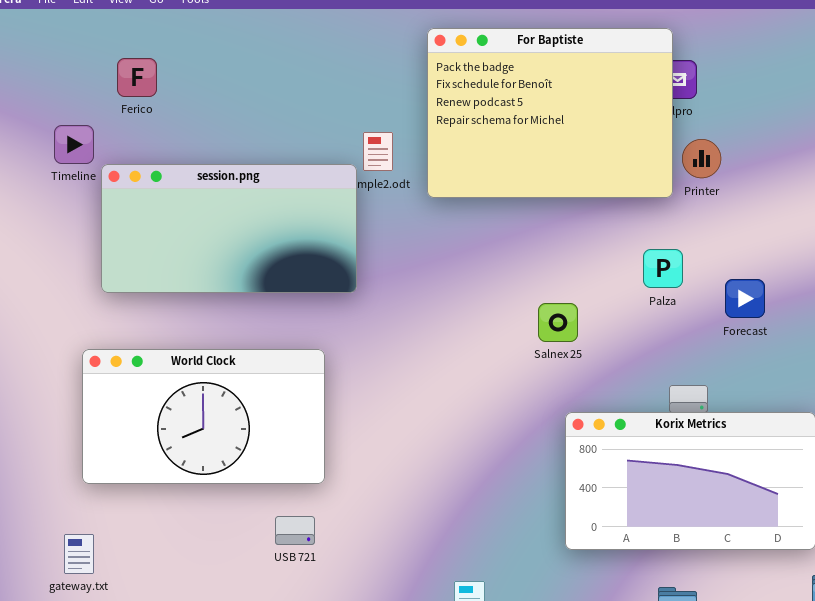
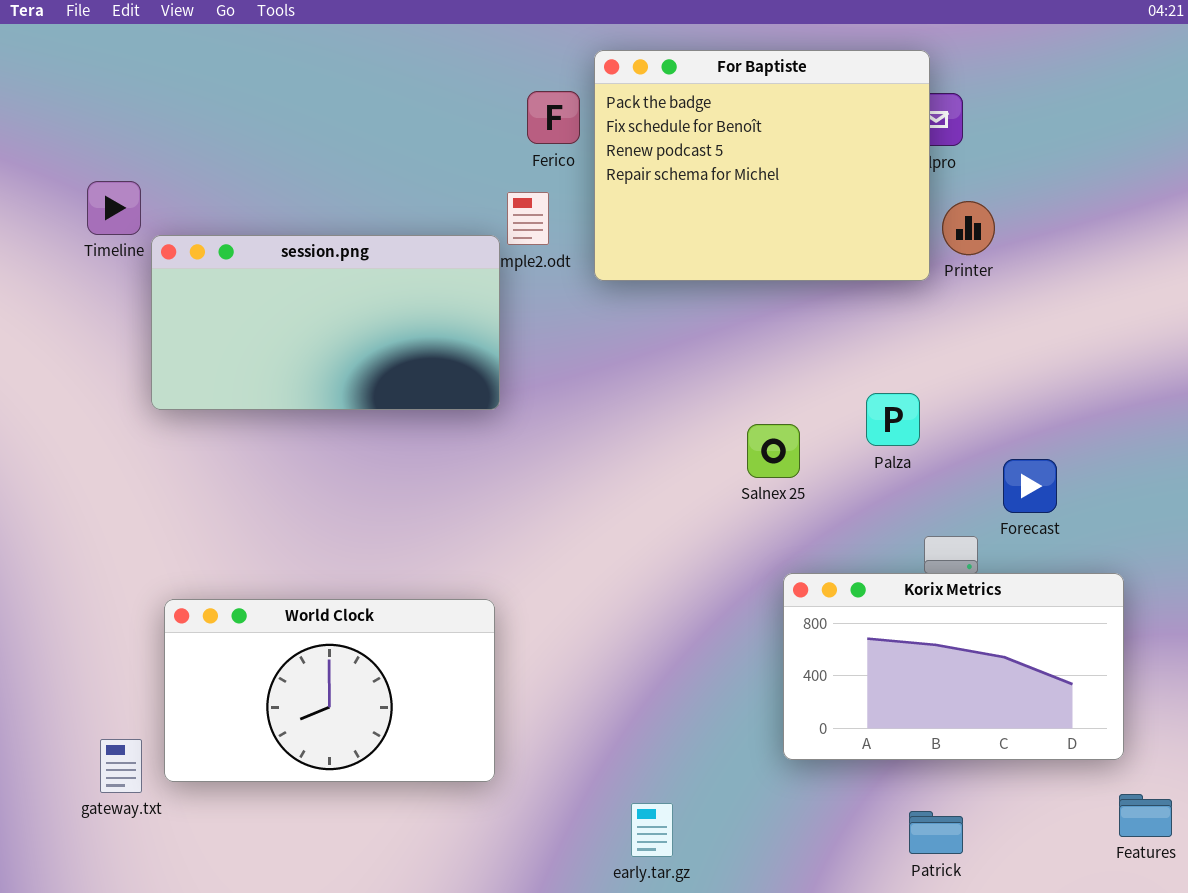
Ferico: [117,58,157,97] -> [527,91,580,144], moved
Palza: [643,249,683,288] -> [866,393,920,446], moved
Forecast: [725,279,765,318] -> [1003,459,1057,513], moved
World Clock: [82,349,325,484] -> [164,599,495,782], moved

